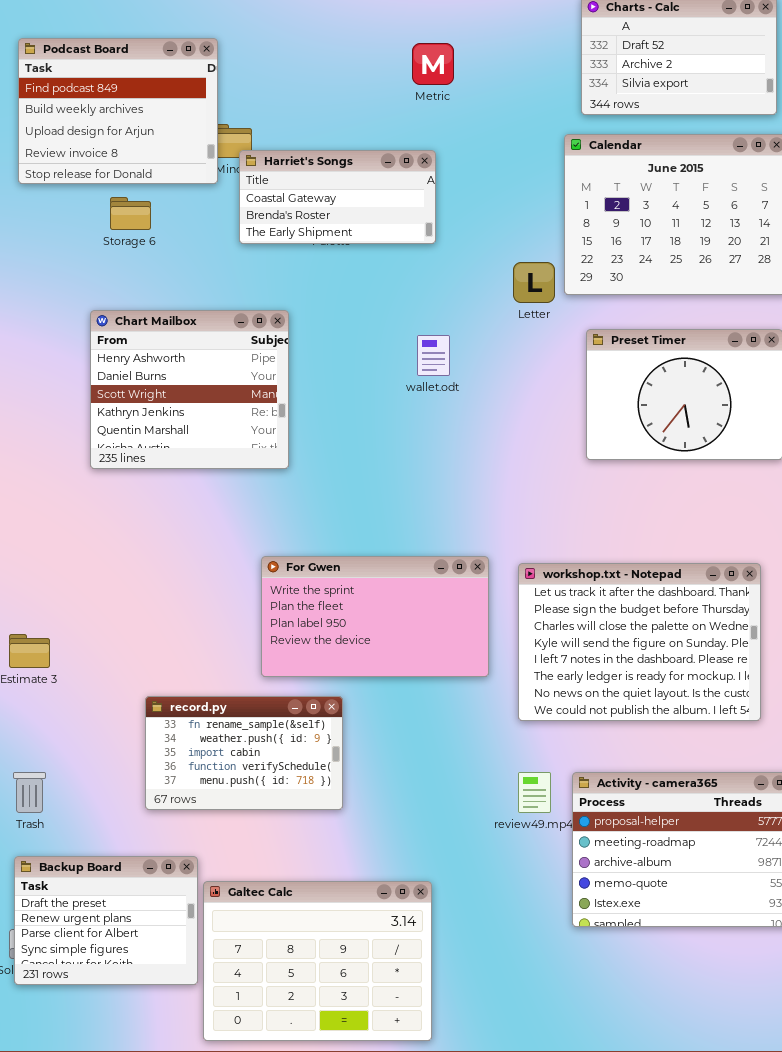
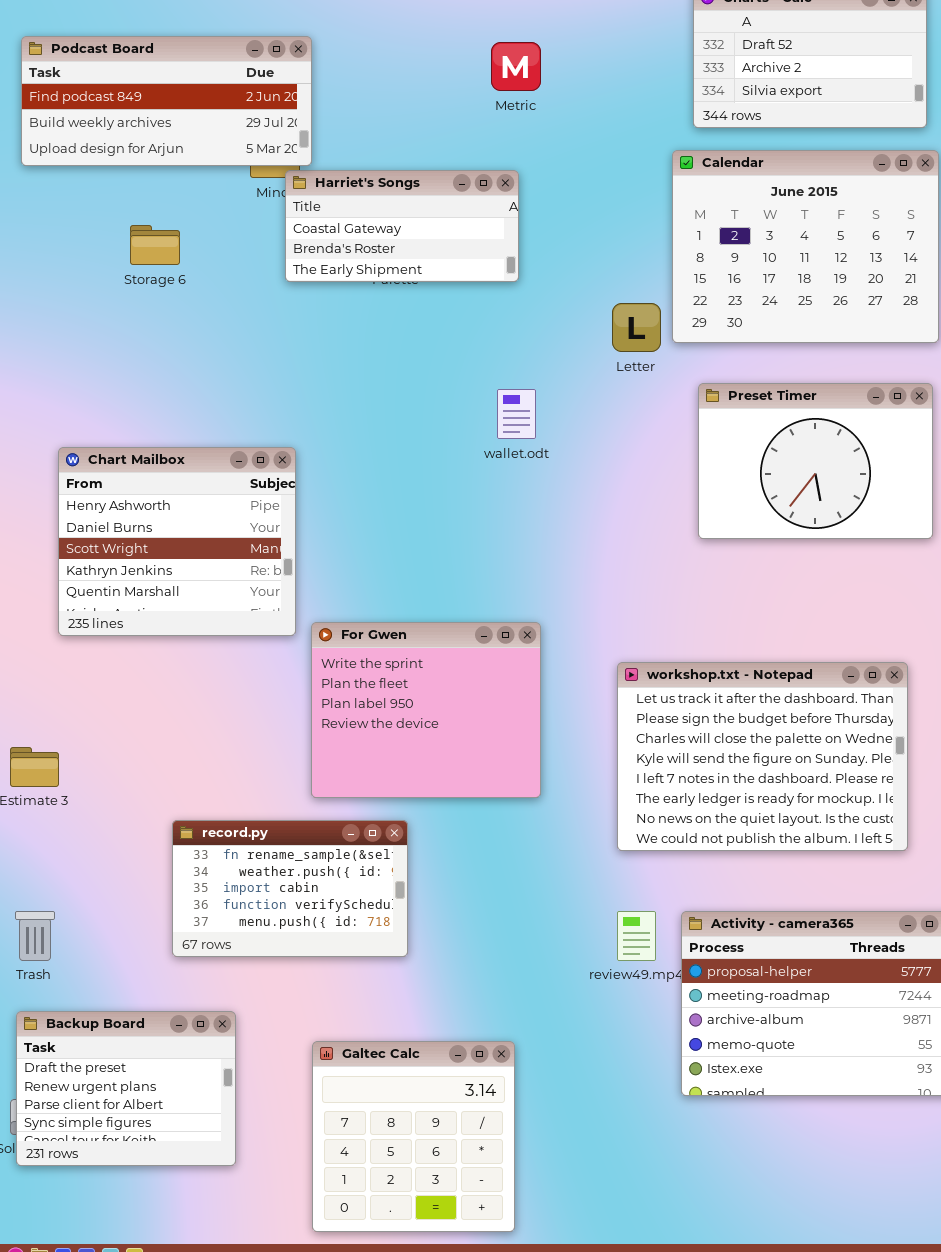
Podcast Board: [18,38,218,184] -> [21,36,312,166], resized
Chart Mailbox: [90,310,289,469] -> [58,447,296,636], moved
For Gwen: [261,556,489,677] -> [311,622,541,798], resized
Galtec Calc: [203,881,432,1041] -> [312,1041,515,1232], resized

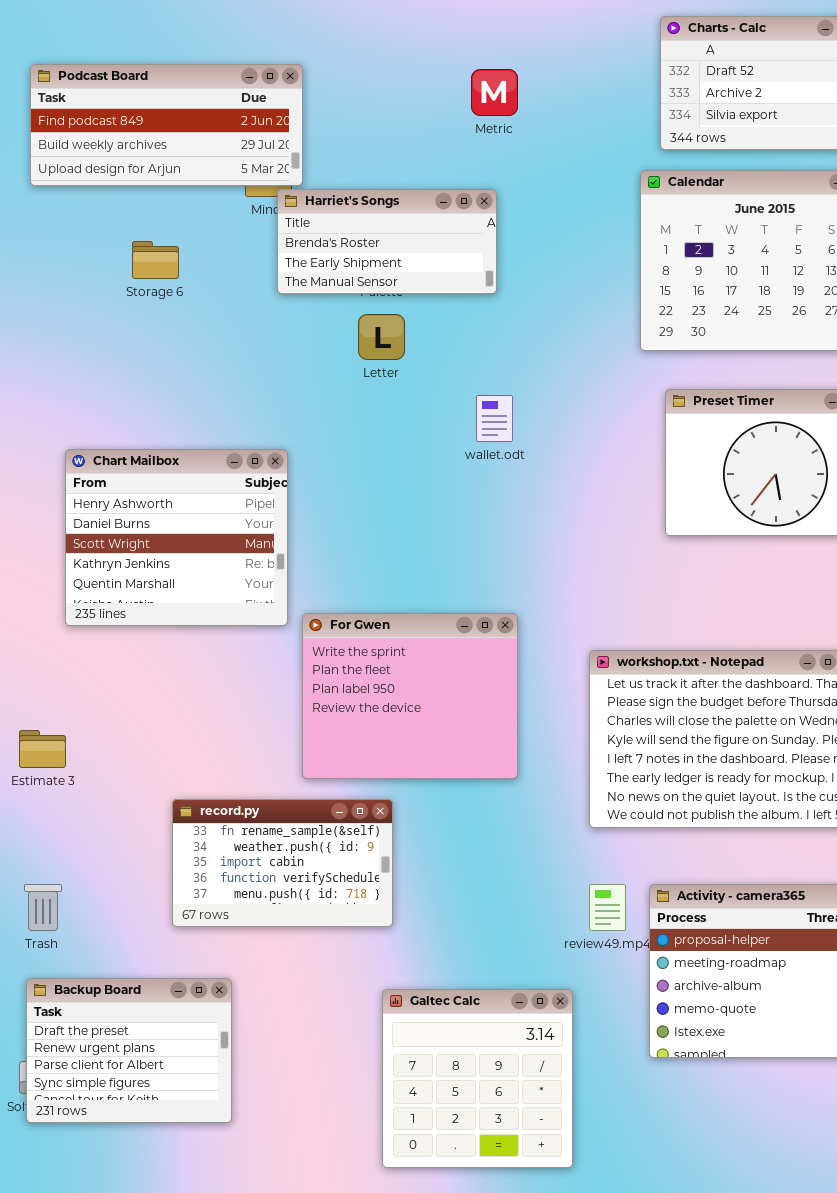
Harriet's Songs: [285,170,519,282] -> [277,189,497,294], scrolled down 1 row
Letter: [612,303,661,352] -> [358,314,405,360], moved
Galtec Calc: [312,1041,515,1232] -> [382,989,573,1168], moved

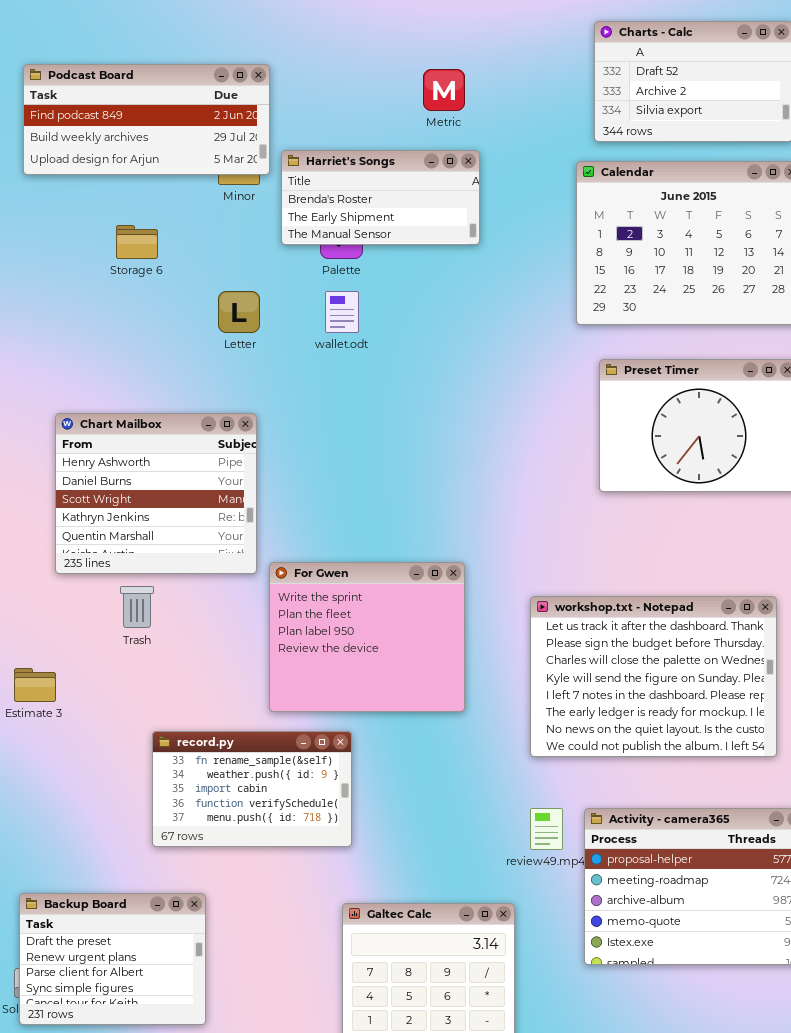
Harriet's Songs: [277,189,497,294] -> [281,150,480,245], moved
Letter: [358,314,405,360] -> [218,291,260,333], moved
wallet.odt: [476,395,513,442] -> [325,291,359,333], moved
Trash: [24,884,62,931] -> [120,586,154,628], moved

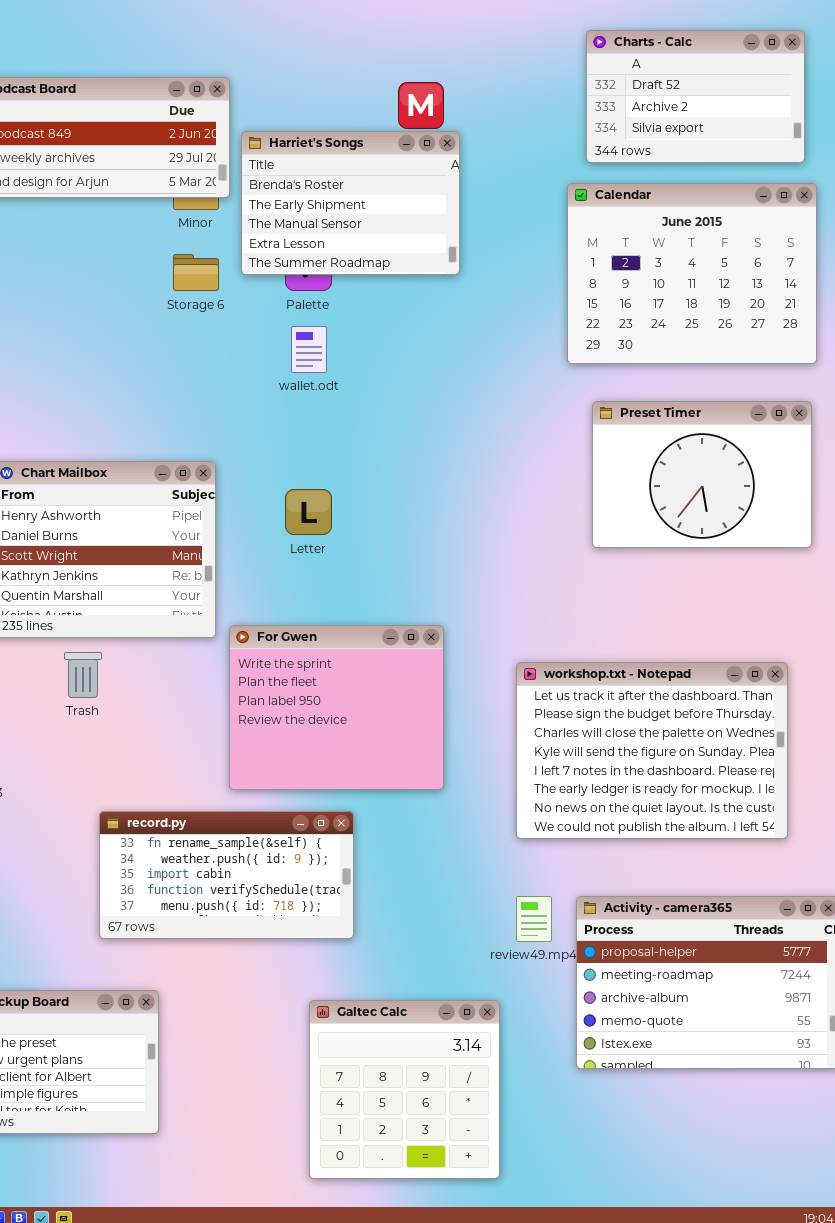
Harriet's Songs: [281,150,480,245] -> [241,131,460,275], resized
Storage 6: [116,225,158,259] -> [173,254,219,291], moved
Letter: [218,291,260,333] -> [285,489,332,535], moved
record.py: [152,731,352,847] -> [99,811,354,939], resized

